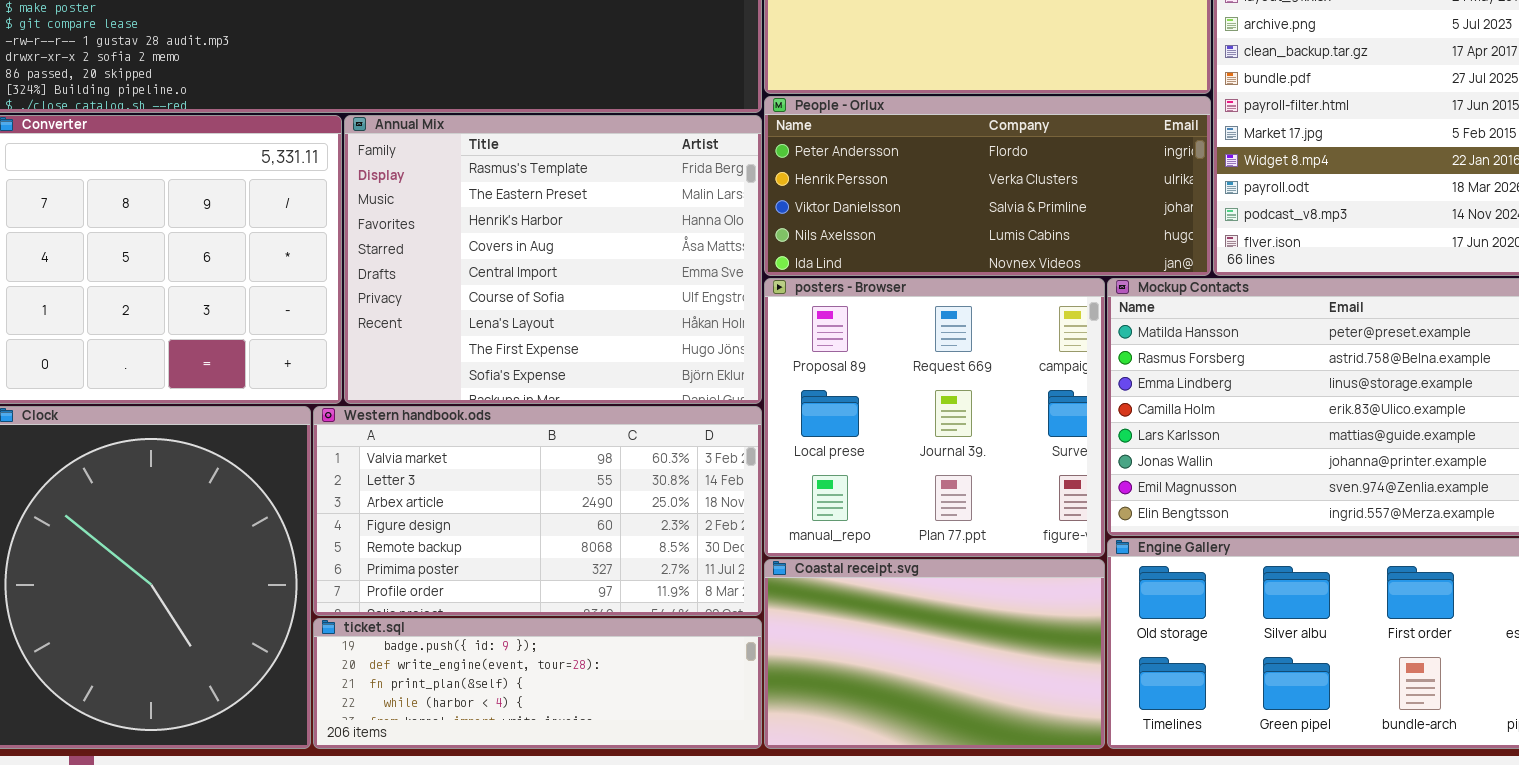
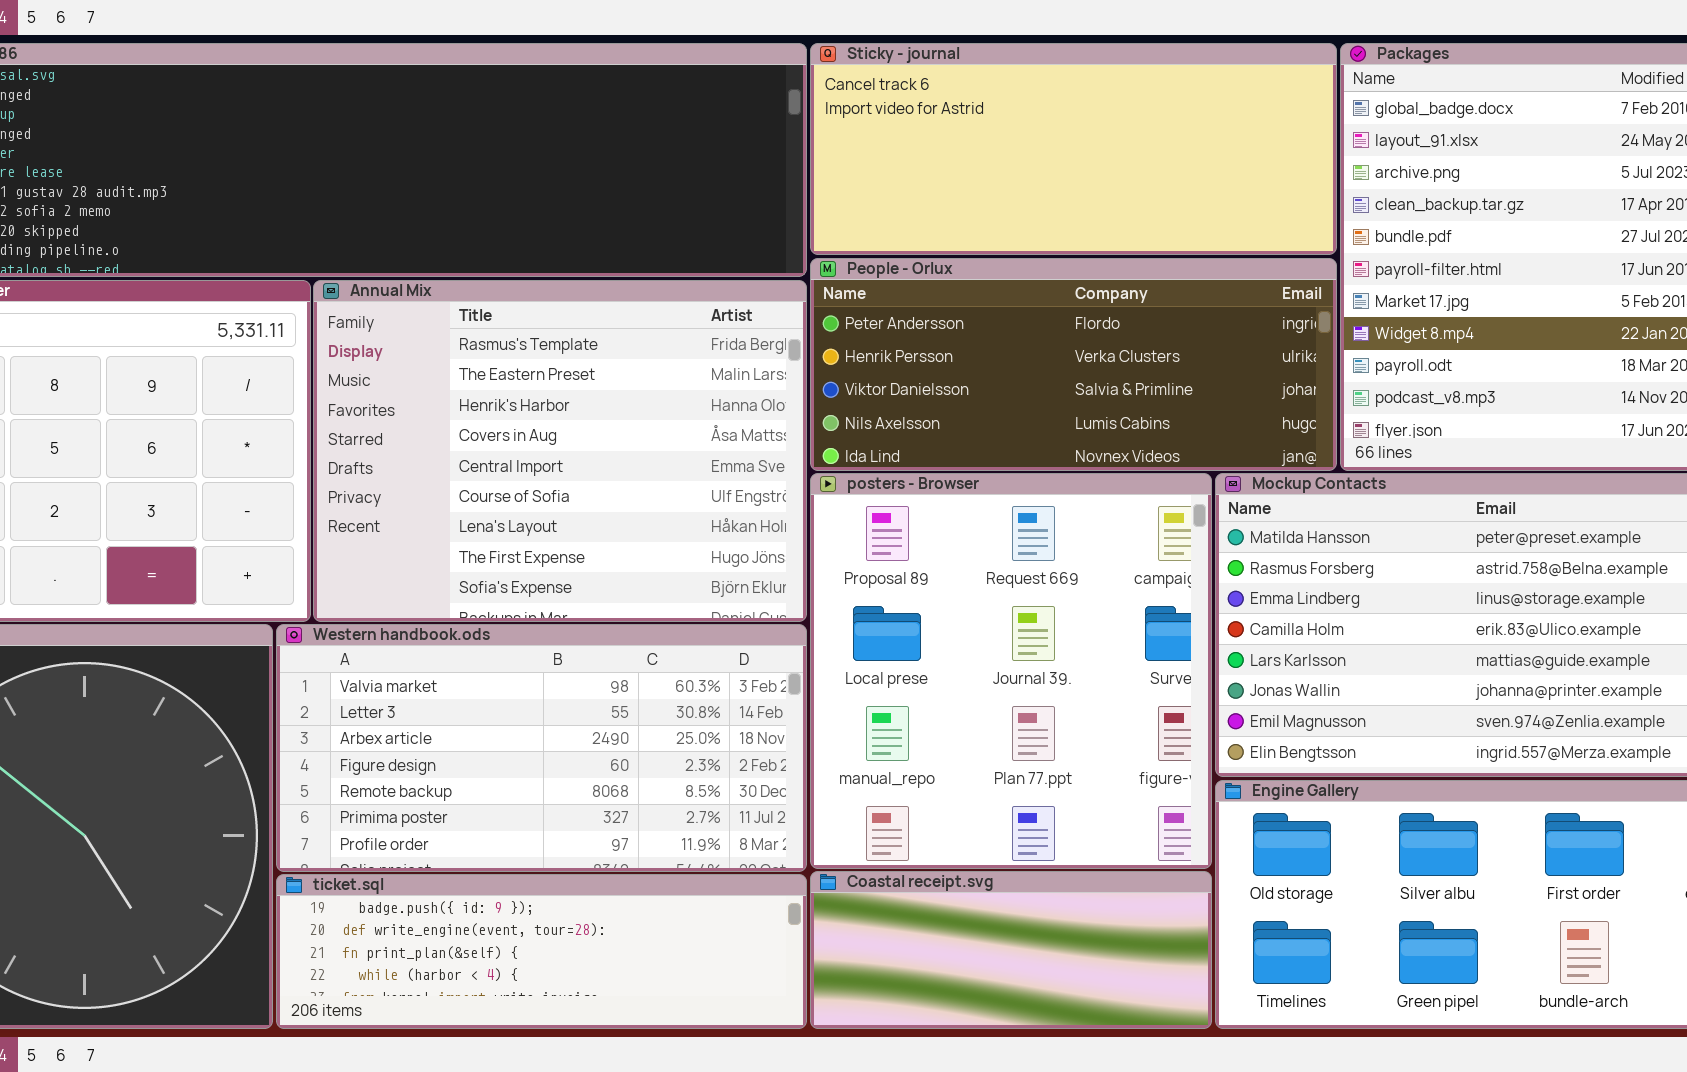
posters - Browser: [764,278,1105,557] -> [810,473,1212,869], resized
Coastal receipt.svg: [764,559,1105,749] -> [810,871,1212,1029], resized

